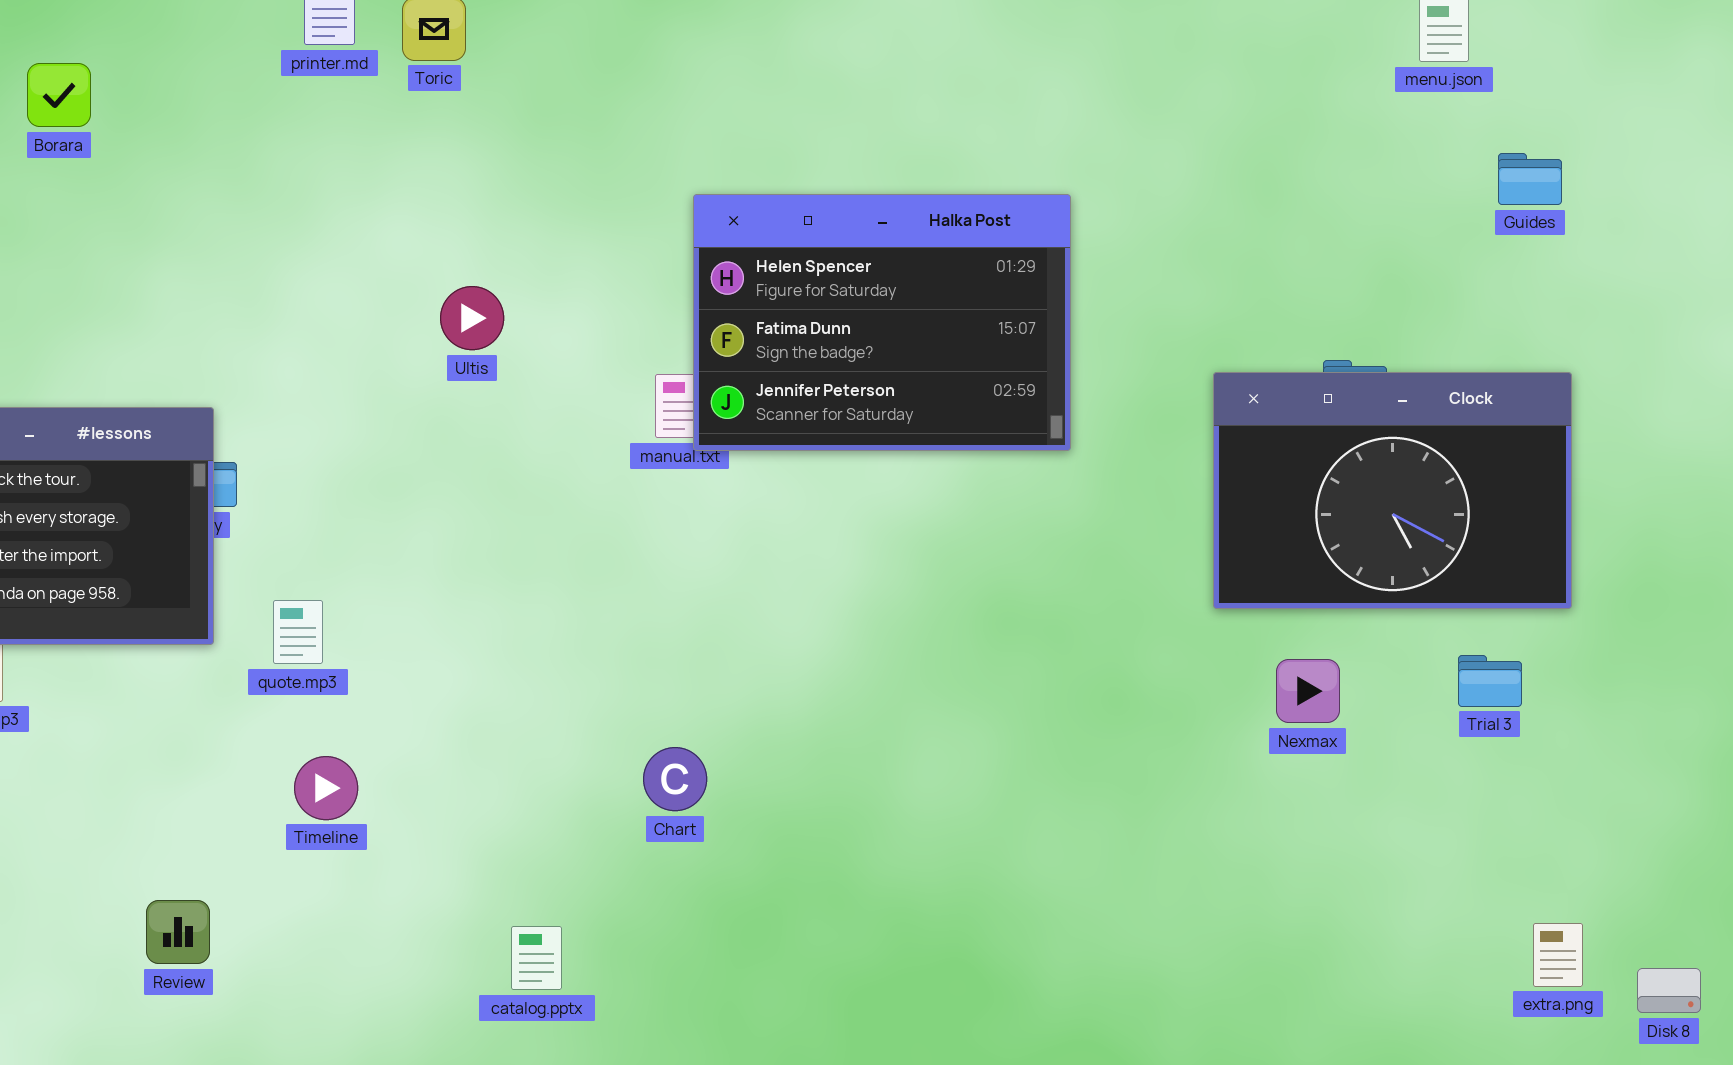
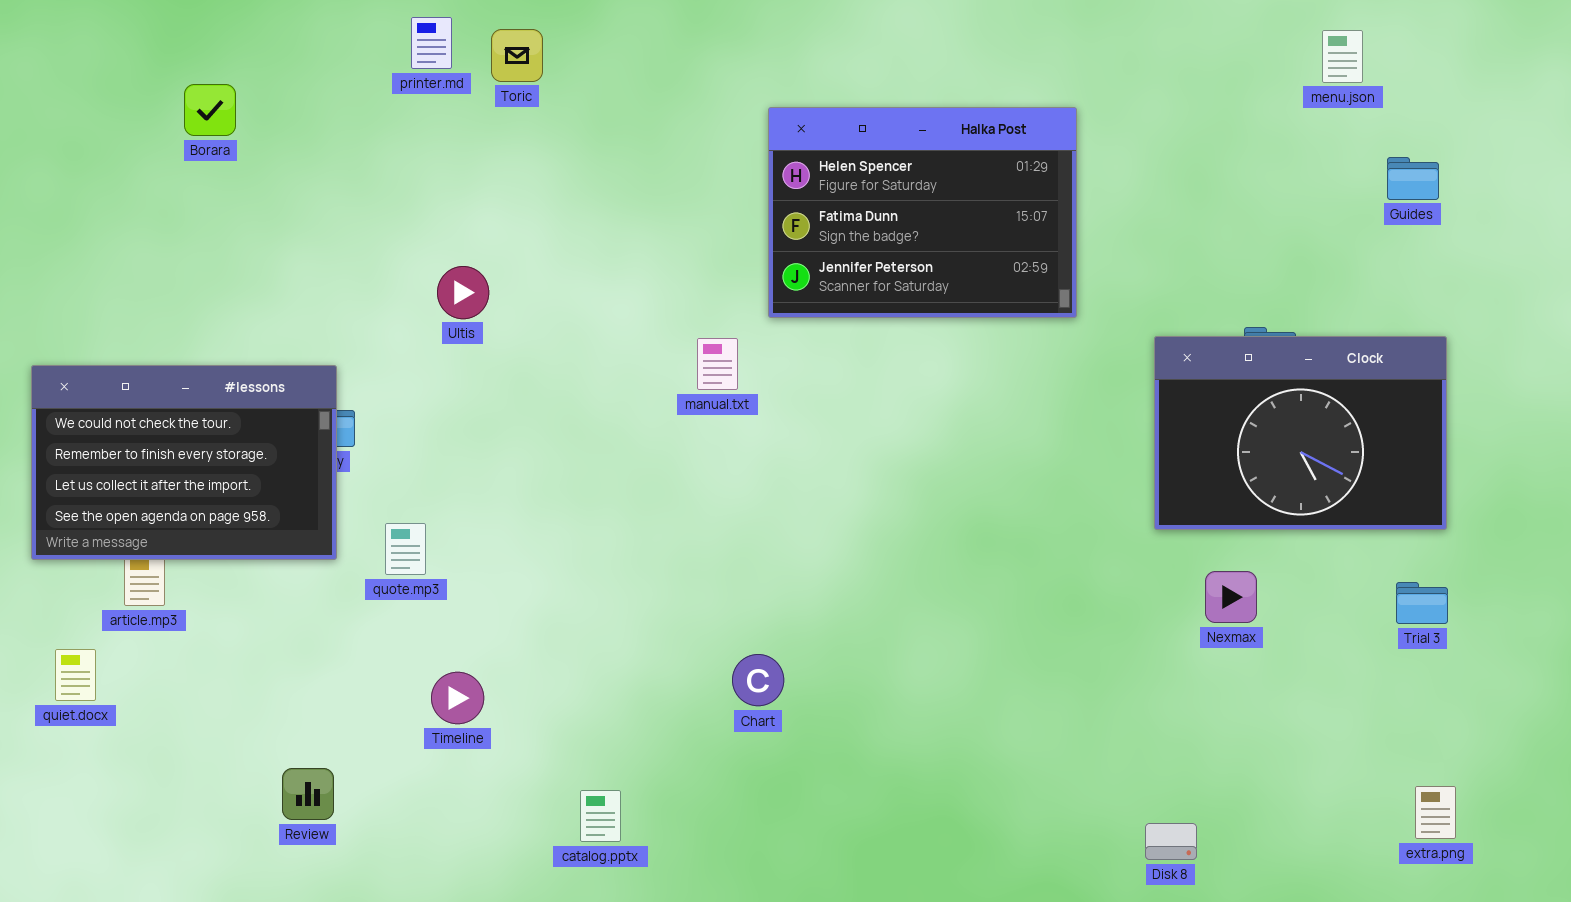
Halka Post: [693,194,1071,451] -> [768,107,1077,318], moved
Ultis: [440,286,504,350] -> [437,266,489,319], moved
Trial 3: [1458,655,1522,707] -> [1396,582,1448,624], moved
Chart: [643,747,707,811] -> [732,654,784,706], moved
Timeline: [294,756,358,820] -> [431,672,484,724], moved
Disk 8: [1637,968,1701,1013] -> [1145,823,1197,860], moved

